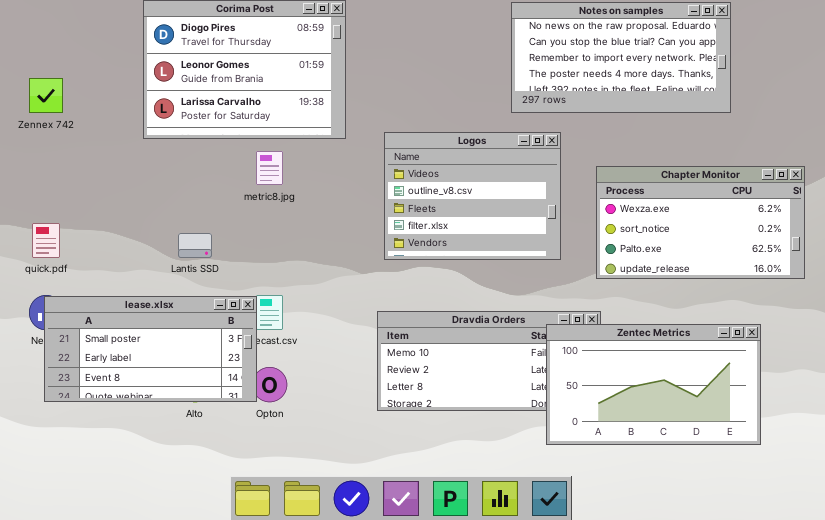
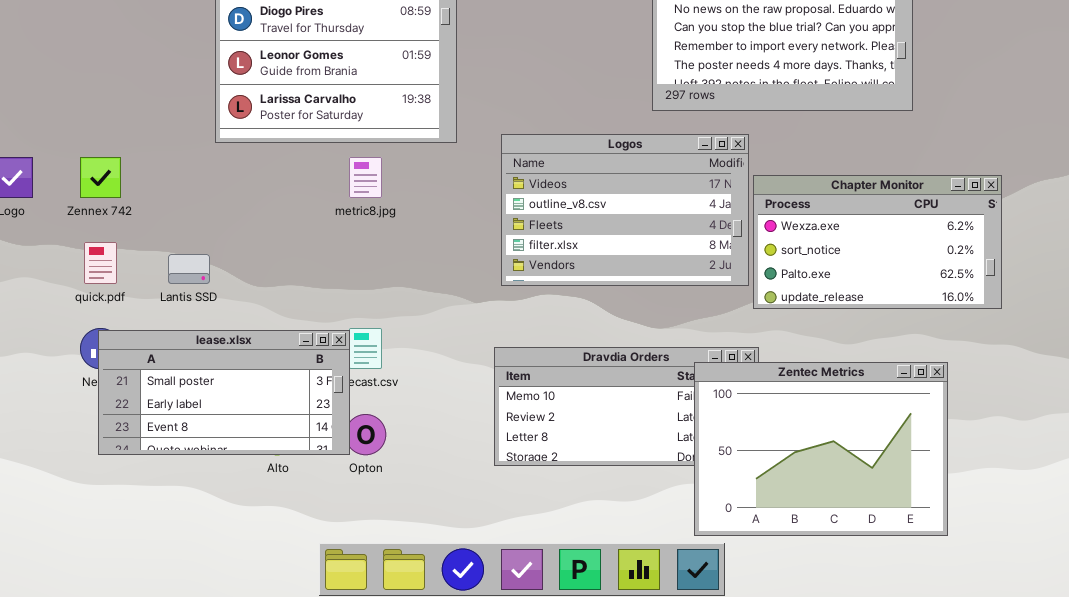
Zennex 742: [29,78,63,113] -> [80,157,121,198], moved
Logos: [384,132,561,260] -> [501,134,749,286], resized
Lantis SSD: [178,233,212,258] -> [168,254,210,284], moved
Zentec Metrics: [546,324,761,445] -> [694,362,948,536], resized

